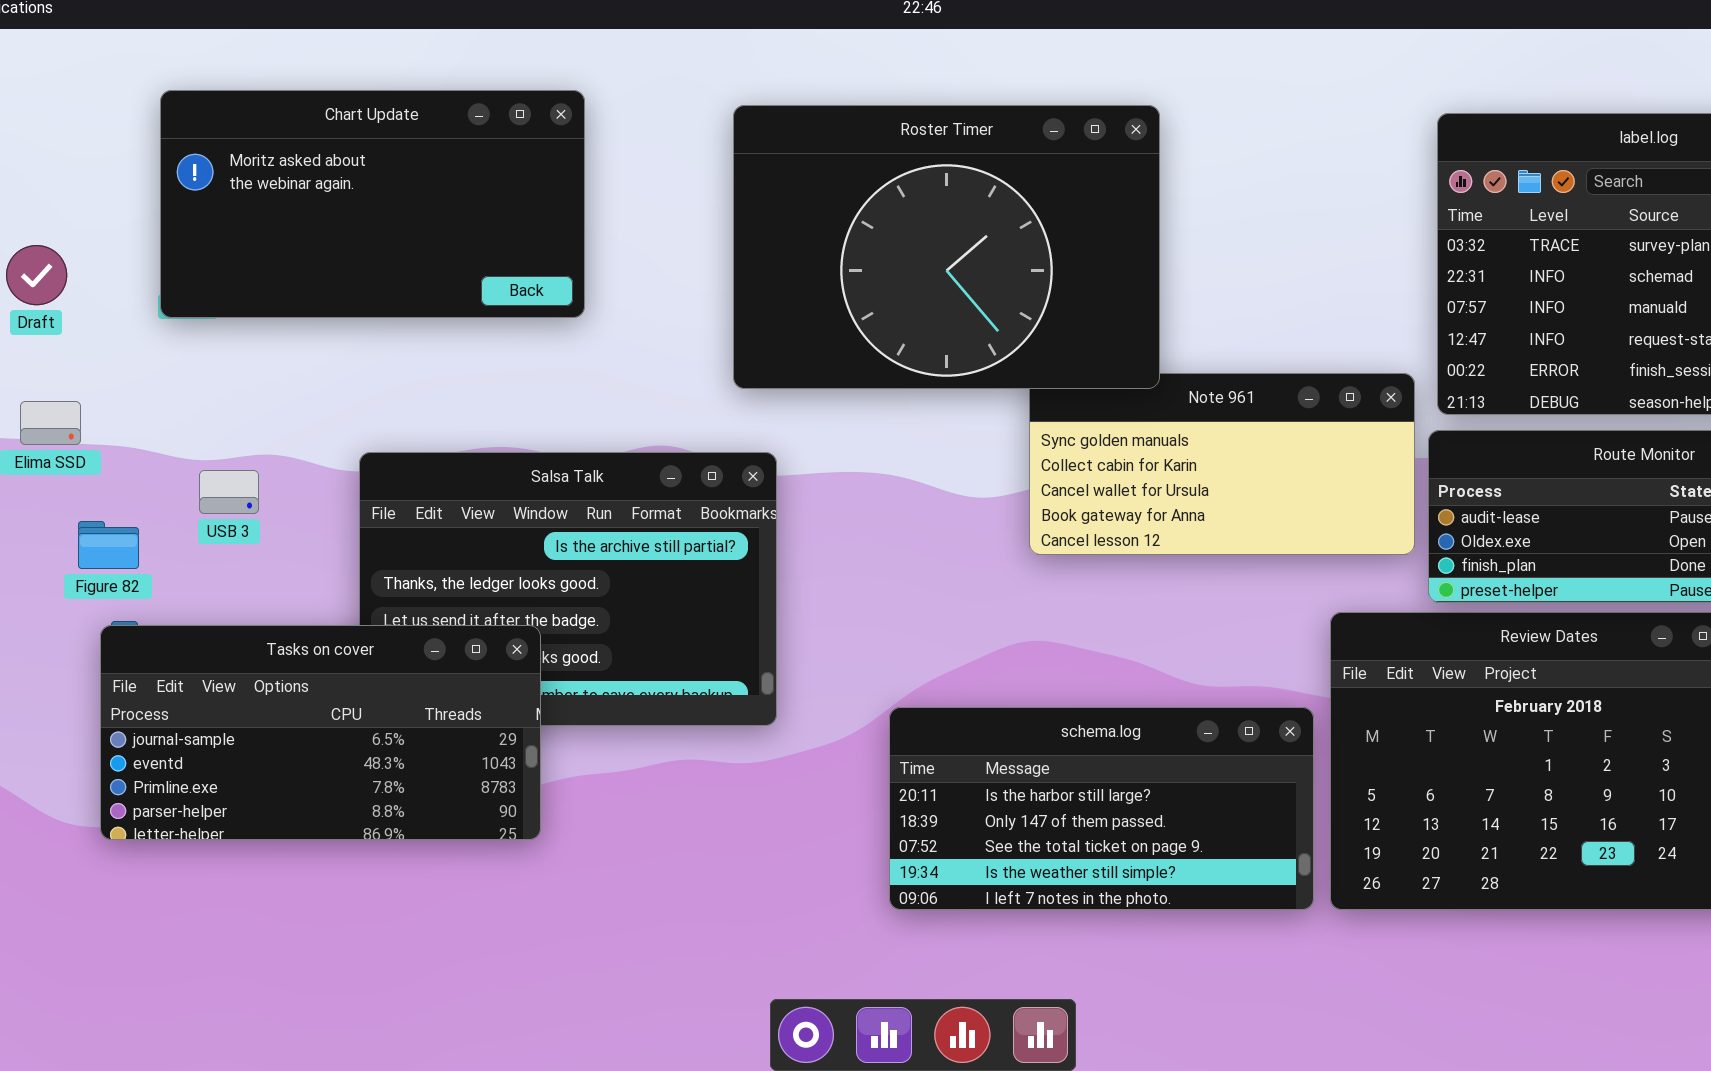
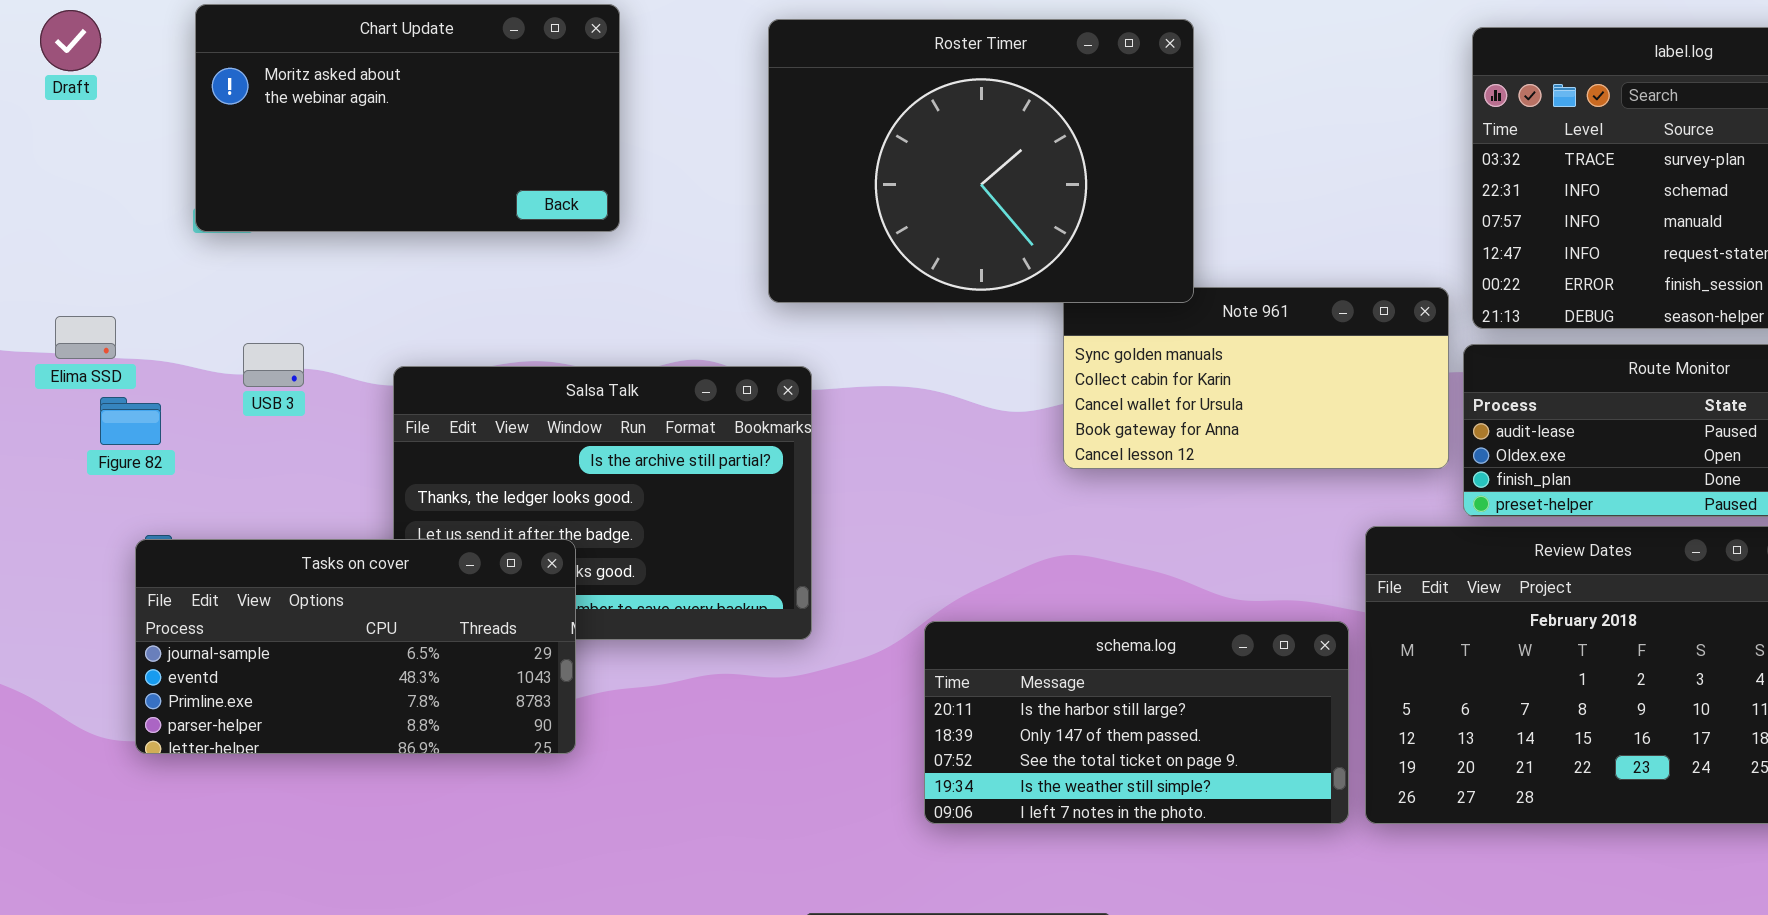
Draft: [6,245,67,305] -> [40,10,101,71], moved
USB 3: [199,470,259,514] -> [243,343,304,387], moved
Figure 82: [78,521,139,569] -> [100,397,161,445], moved

